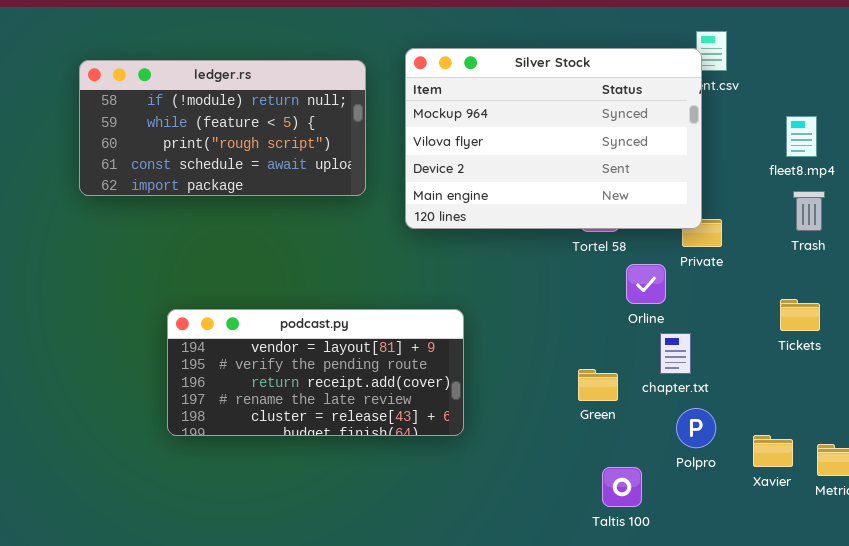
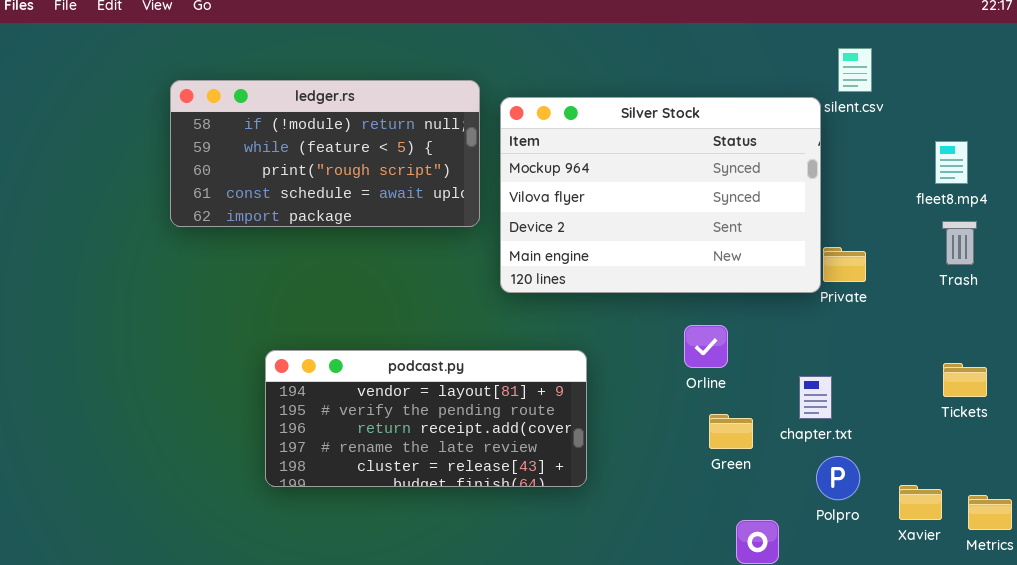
Silver Stock: [405,48,702,229] -> [500,97,821,293], moved
Orline: [626,264,666,304] -> [684,325,728,368], moved
Tickets: [780,299,820,331] -> [943,363,987,397], moved

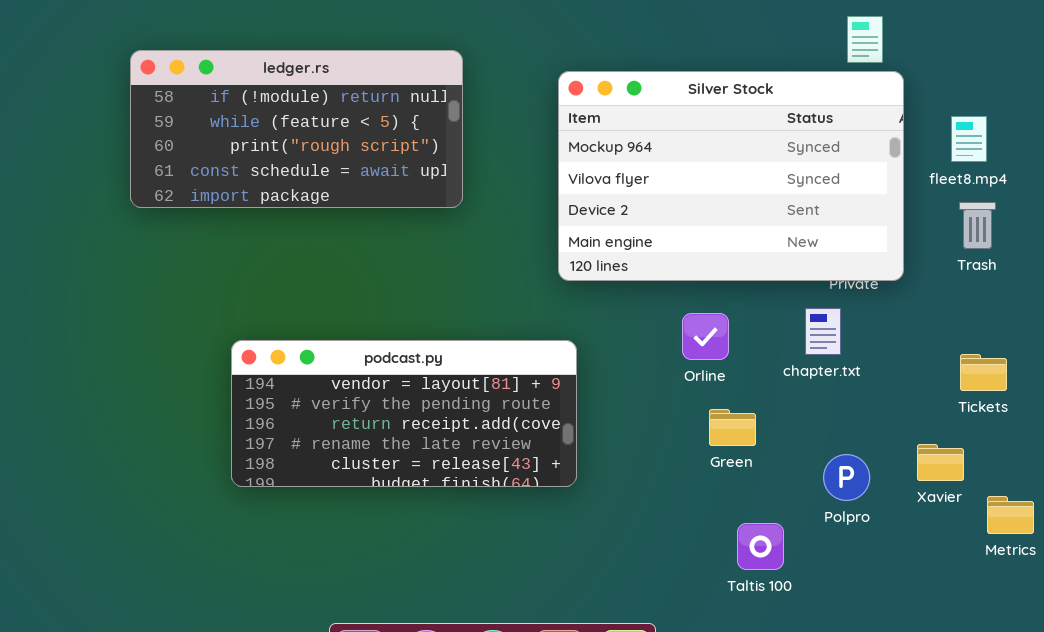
Silver Stock: [500,97,821,293] -> [558,71,904,281], moved
chapter.txt: [799,376,832,419] -> [805,308,841,355], moved
Xavier: [899,485,942,520] -> [917,444,964,481], moved

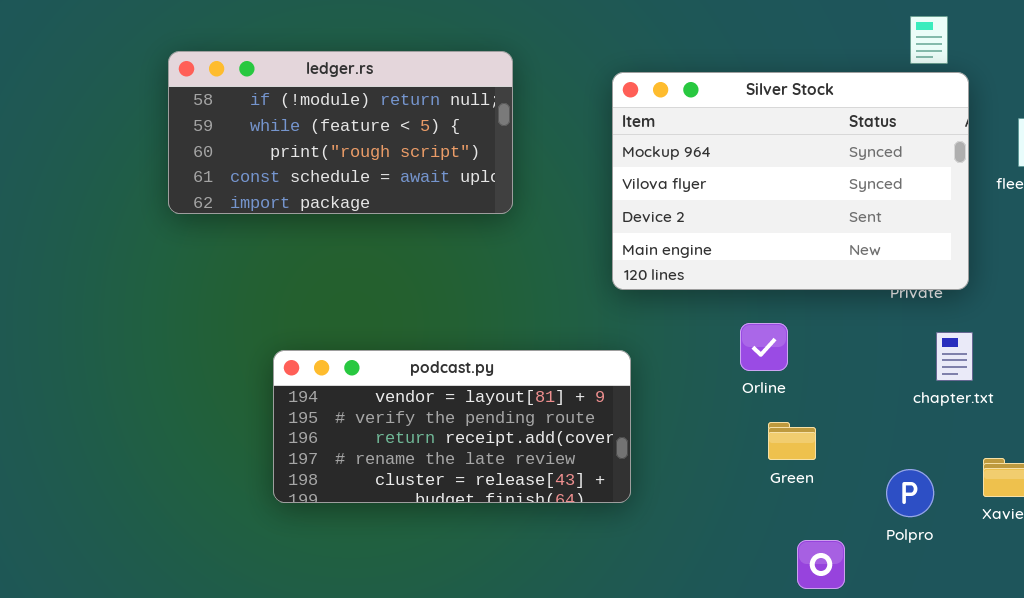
chapter.txt: [805,308,841,355] -> [936,332,973,381], moved

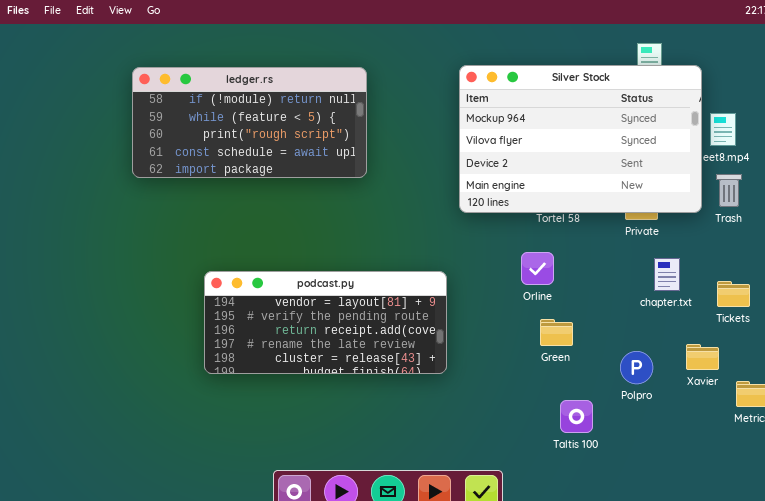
Silver Stock: [612,72,969,290] -> [459,65,702,213], moved

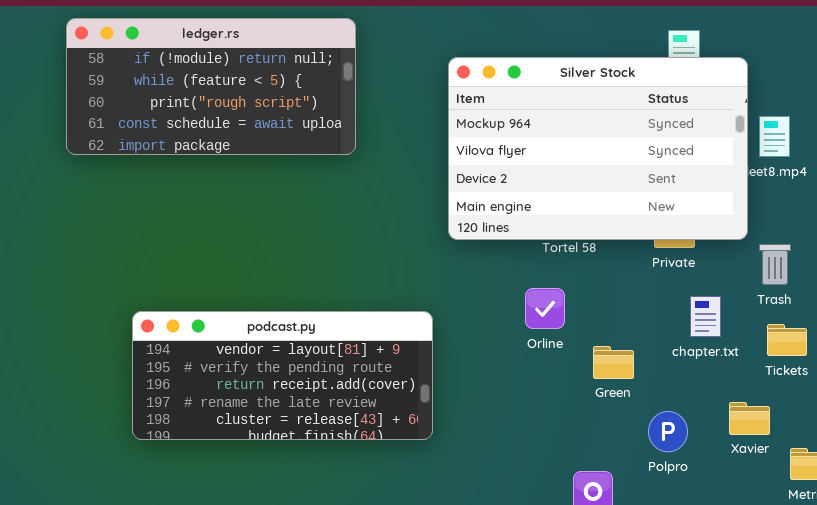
ledger.rs: [132,67,367,178] -> [66,18,356,155], moved
Trash: [716,174,742,207] -> [759,244,791,285], moved
Green: [540,319,573,346] -> [593,346,634,379], moved

